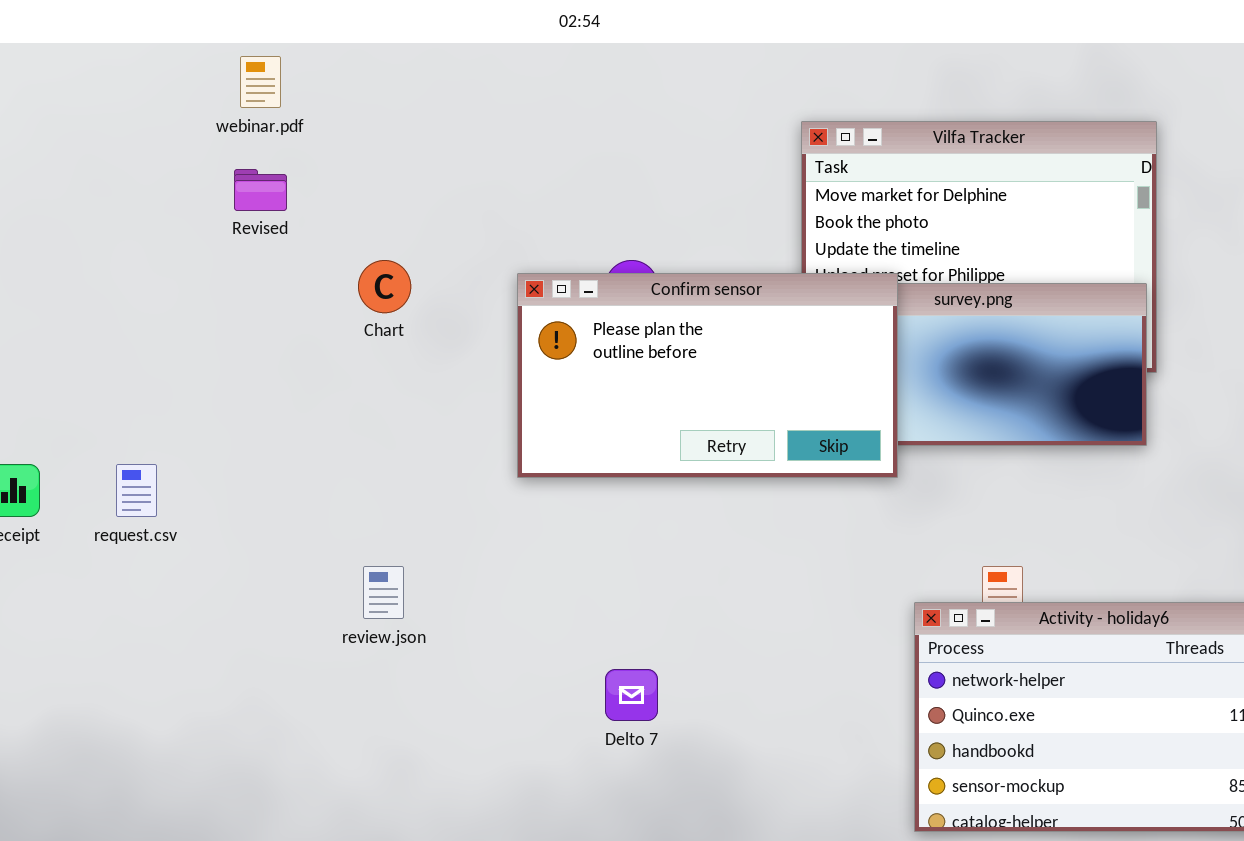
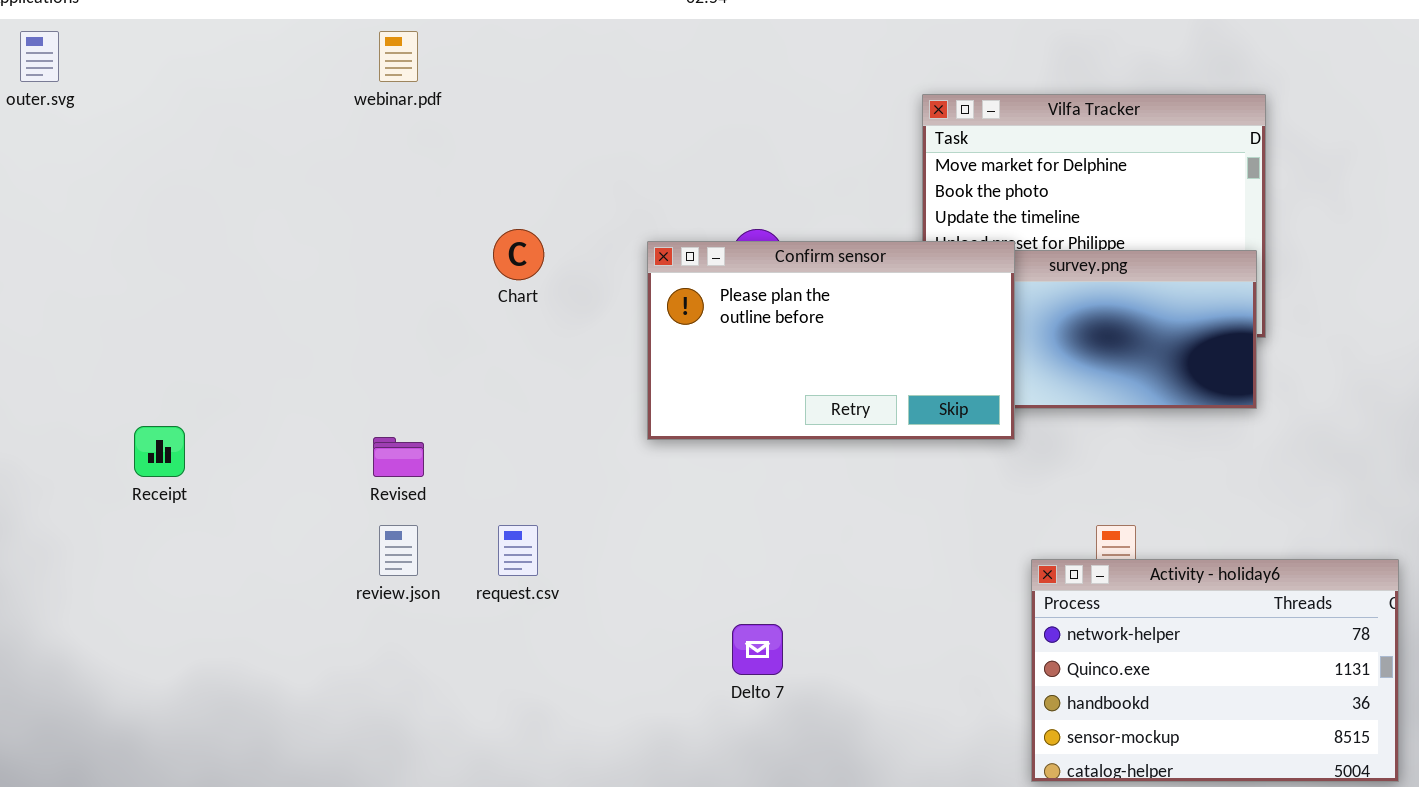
Revised: [234,169,287,211] -> [373,437,424,477], moved
request.csv: [116,464,157,517] -> [498,525,538,576], moved
review.json: [363,566,404,619] -> [379,525,418,576], moved

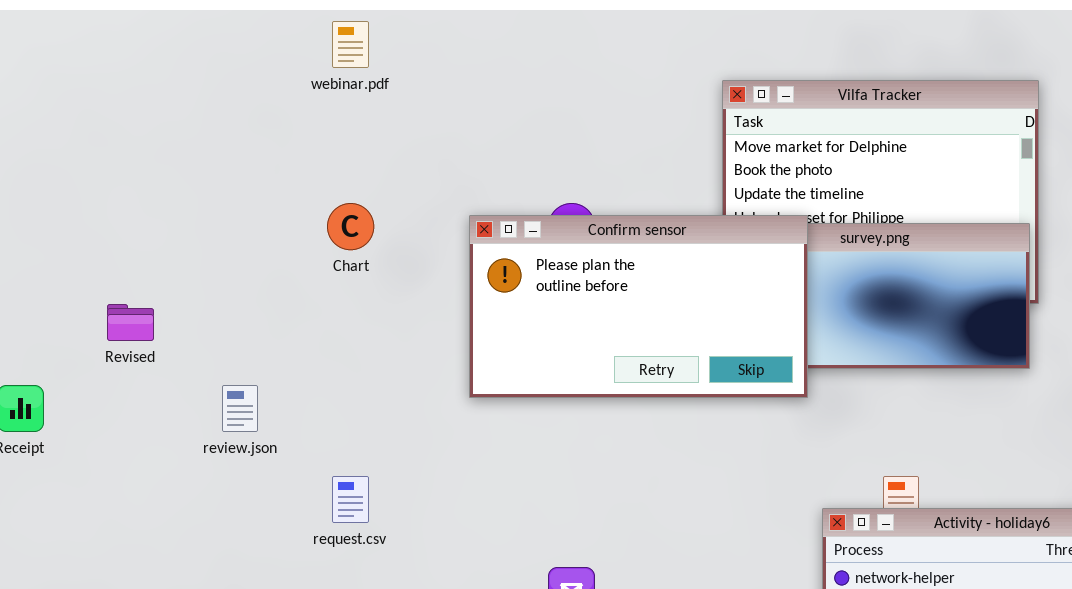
webinar.pdf: [379,31,418,82] -> [332,21,369,68], moved
Revised: [373,437,424,477] -> [107,304,154,341], moved
review.json: [379,525,418,576] -> [222,385,258,432], moved

